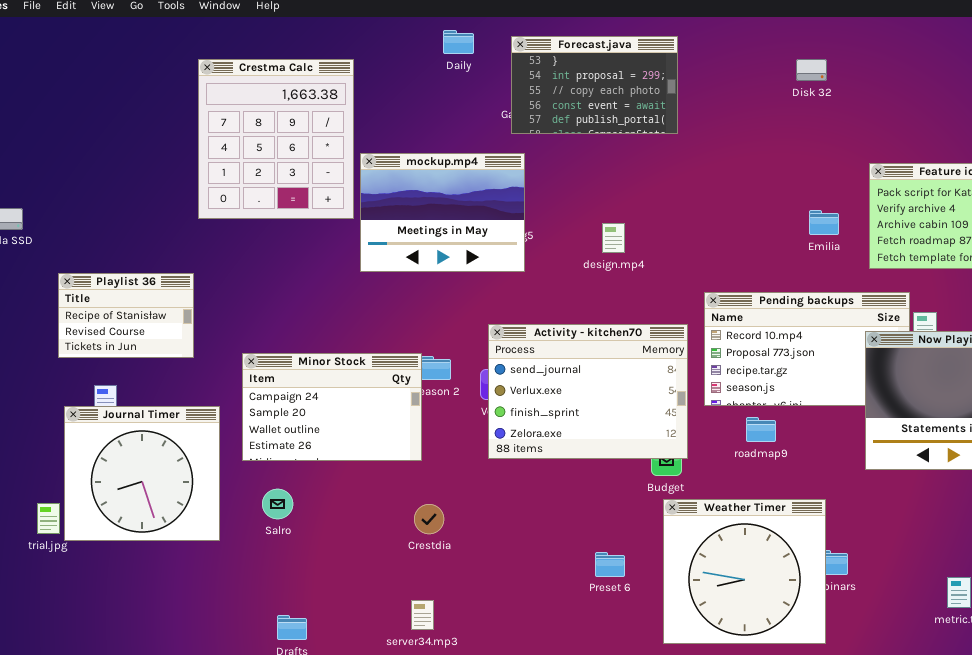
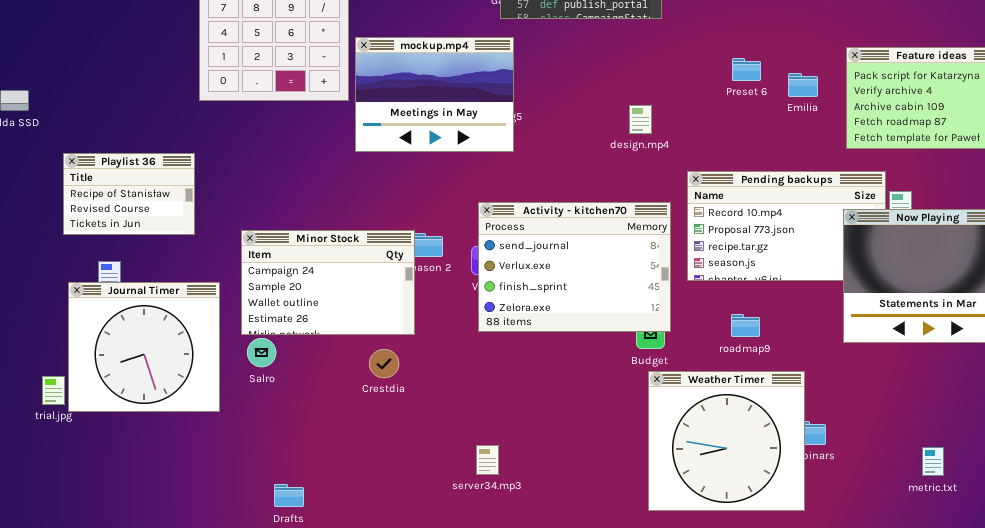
Emilia: [809,210,839,235] -> [788,73,818,97], moved
design.mp4: [602,223,625,253] -> [629,105,652,134], moved
roadmap9: [746,417,776,442] -> [731,314,760,337], moved
Salro: [262,489,293,519] -> [247,338,276,367], moved
Crestdia: [414,504,444,534] -> [369,349,399,378], moved
Preset 6: [595,552,625,577] -> [732,58,761,81], moved
server34.mp3: [411,600,434,630] -> [476,445,499,475], moved

